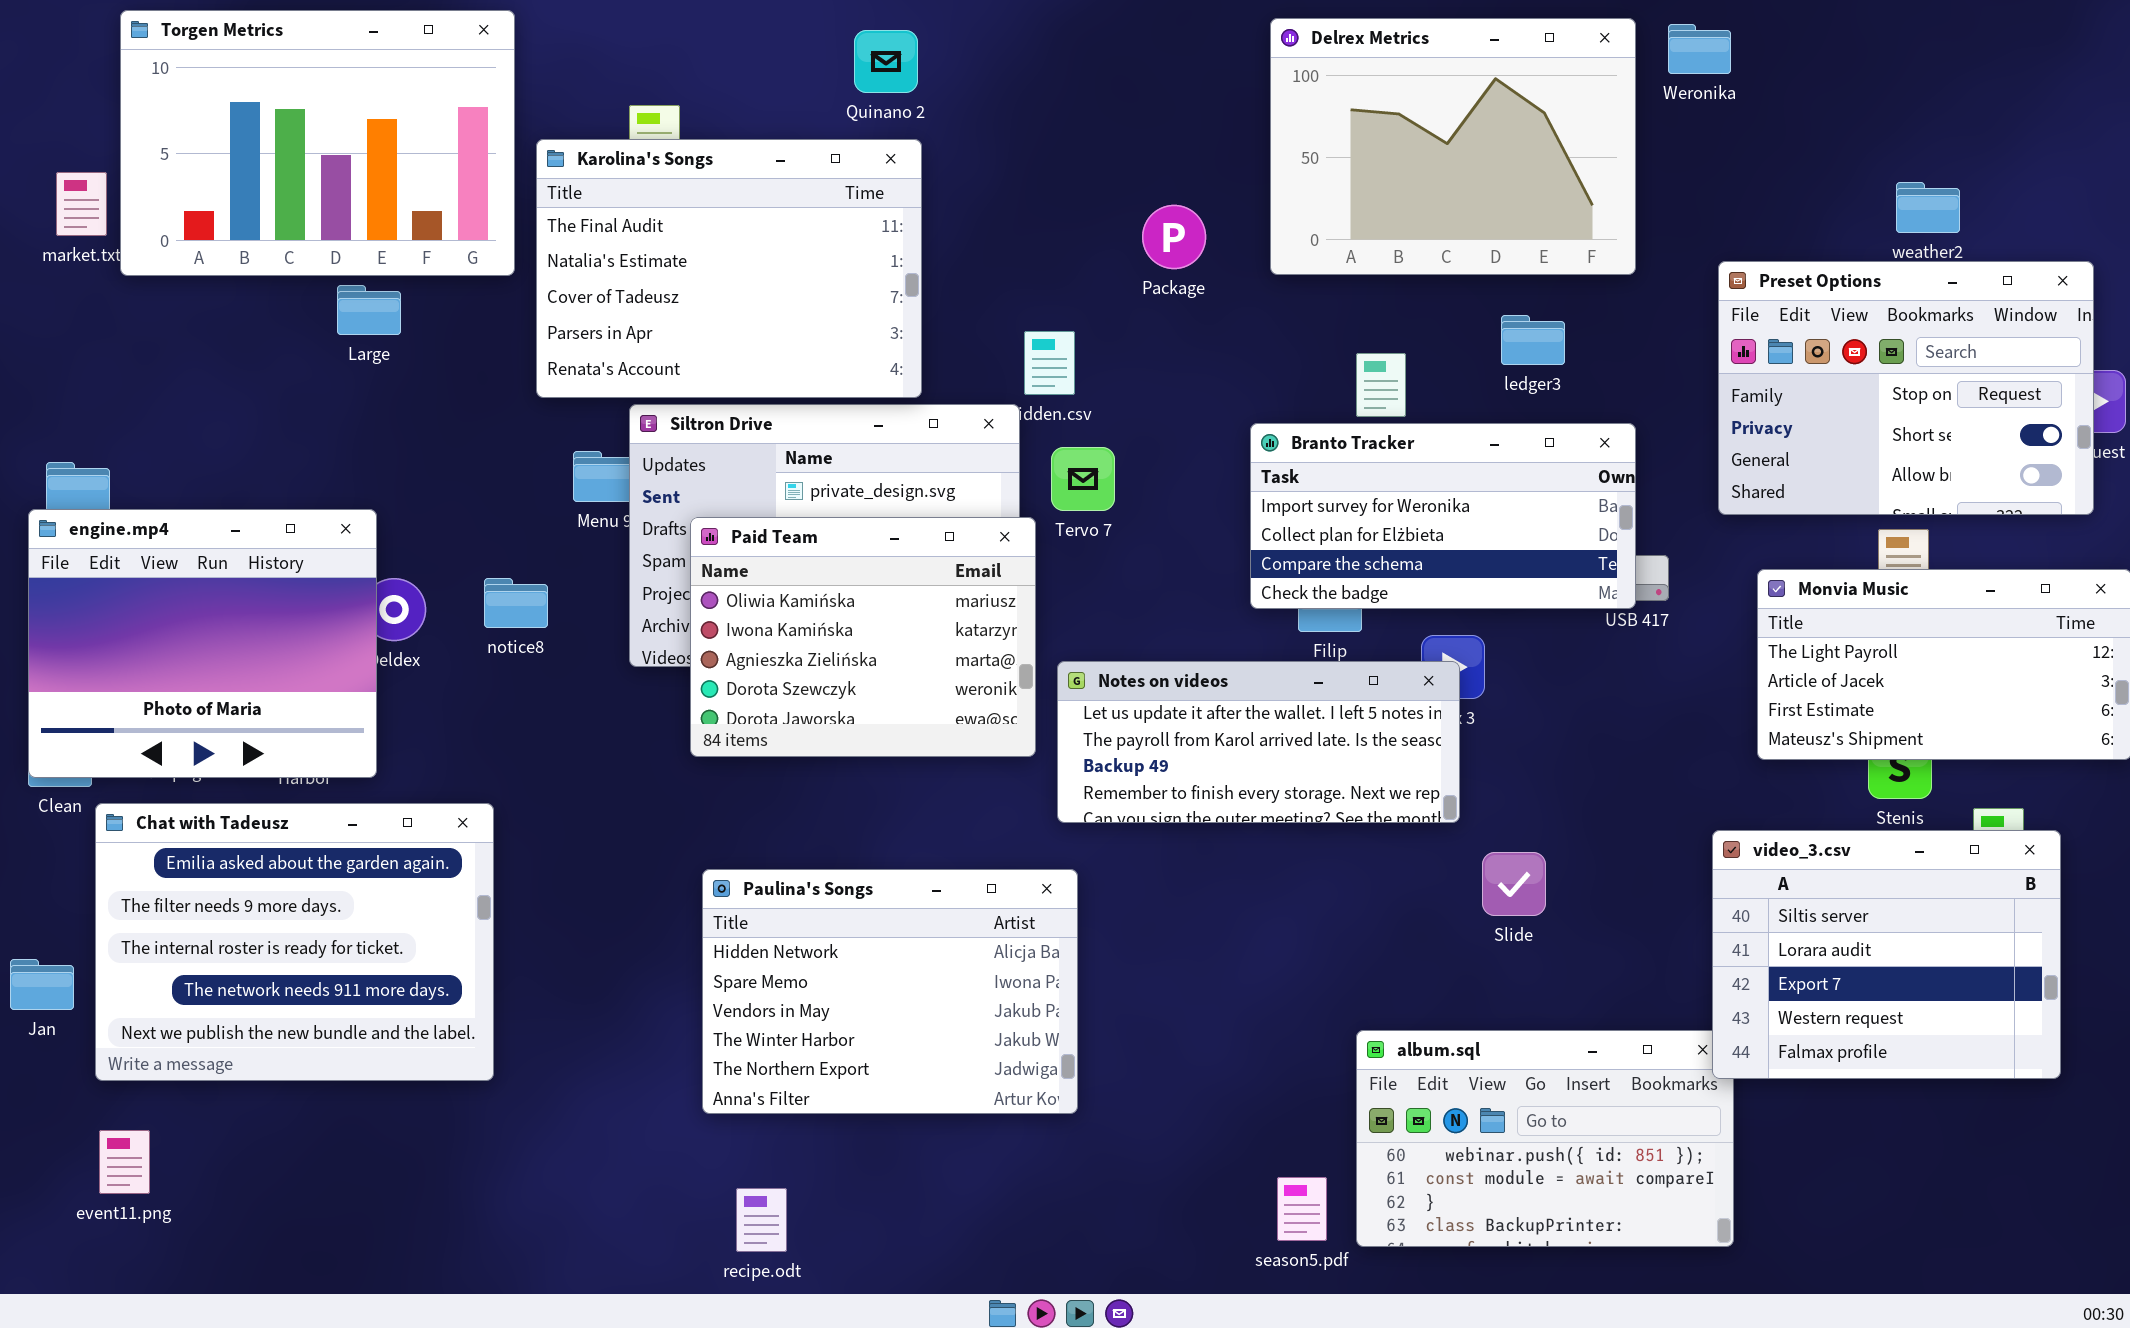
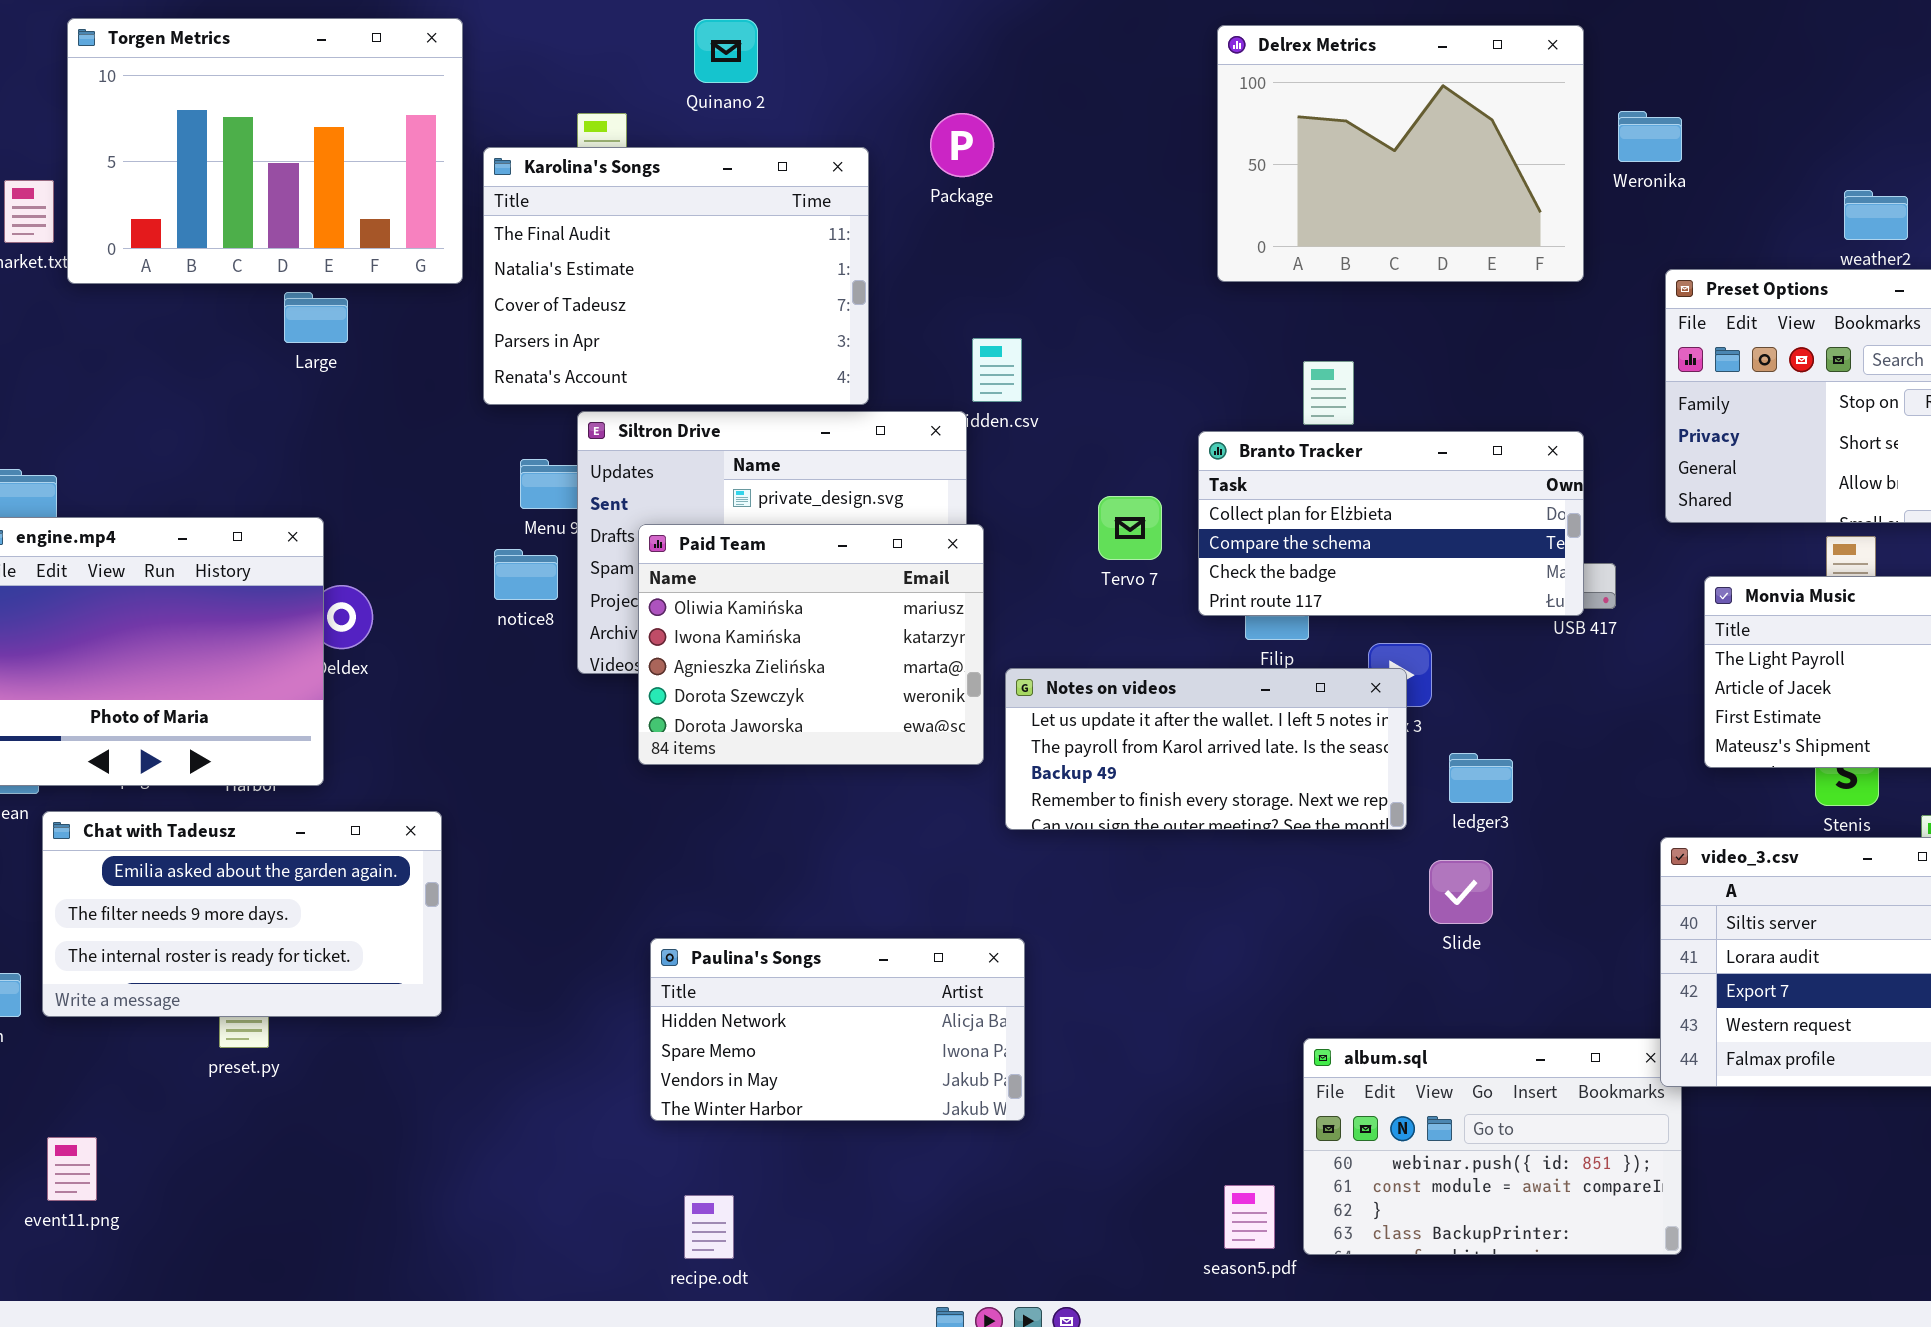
Weronika: [1668,24,1731,74] -> [1618,111,1682,162], moved
Quinano 2: [854,30,918,93] -> [694,19,758,83], moved
Package: [1142,205,1206,269] -> [930,113,994,177], moved
ledger3: [1501,315,1565,365] -> [1449,753,1513,803], moved
Branto Tracker: [1250,423,1636,609] -> [1198,431,1584,616], scrolled down 1 row
Tervo 7: [1051,447,1115,511] -> [1098,496,1162,560], moved
notice8: [484,578,548,628] -> [494,549,558,600], moved
Chat with Tadeusz: [95,803,494,1081] -> [42,811,442,1017], resized
Paulina's Songs: [702,869,1078,1114] -> [650,938,1025,1121], resized

